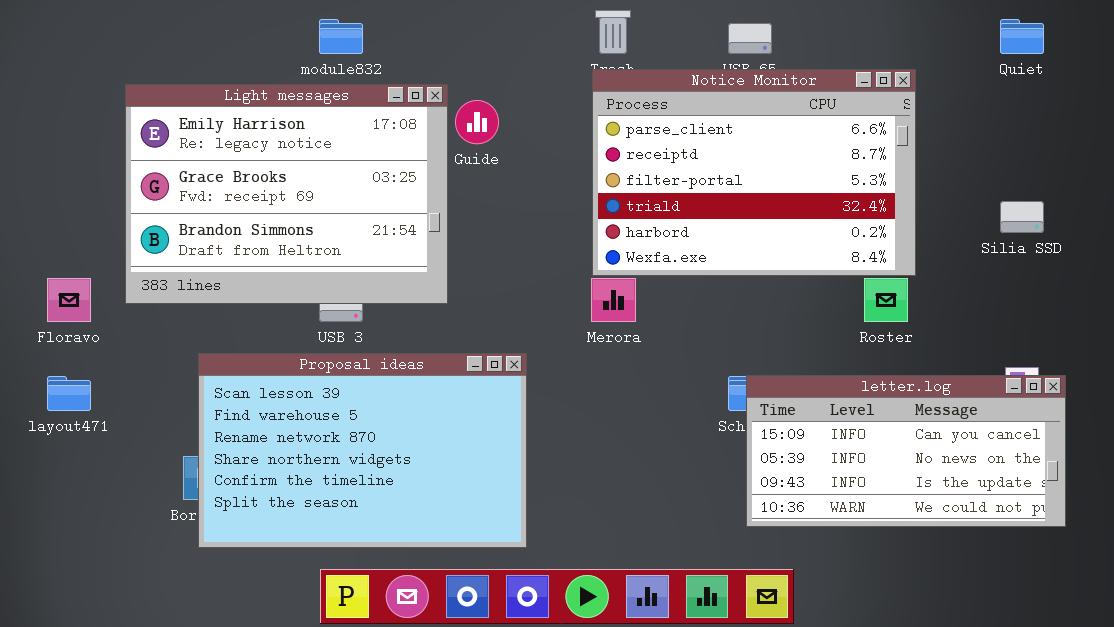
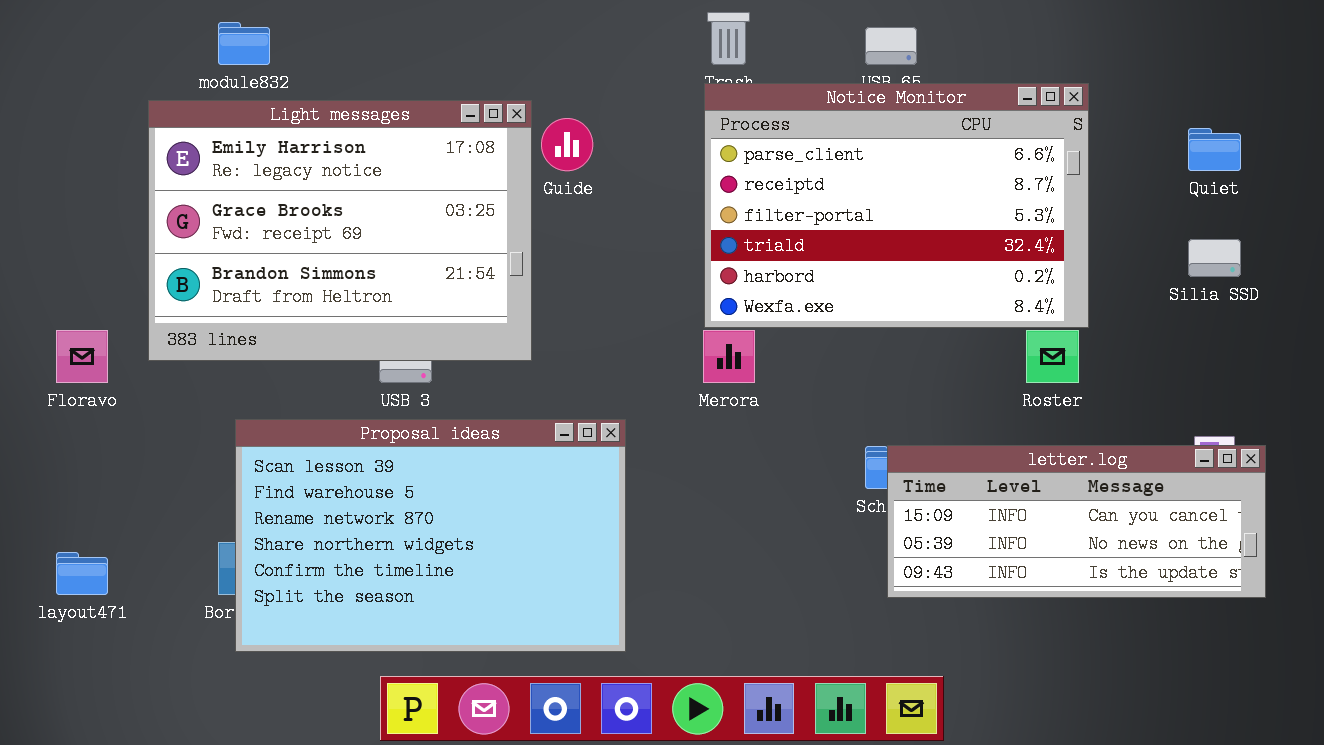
module832: [319,19,363,54] -> [218,22,270,65], moved
Quiet: [1000,19,1044,54] -> [1188,128,1241,171], moved
letter.log: [746,375,1066,527] -> [887,445,1266,598], resized
layout471: [47,376,91,411] -> [56,552,108,595], moved

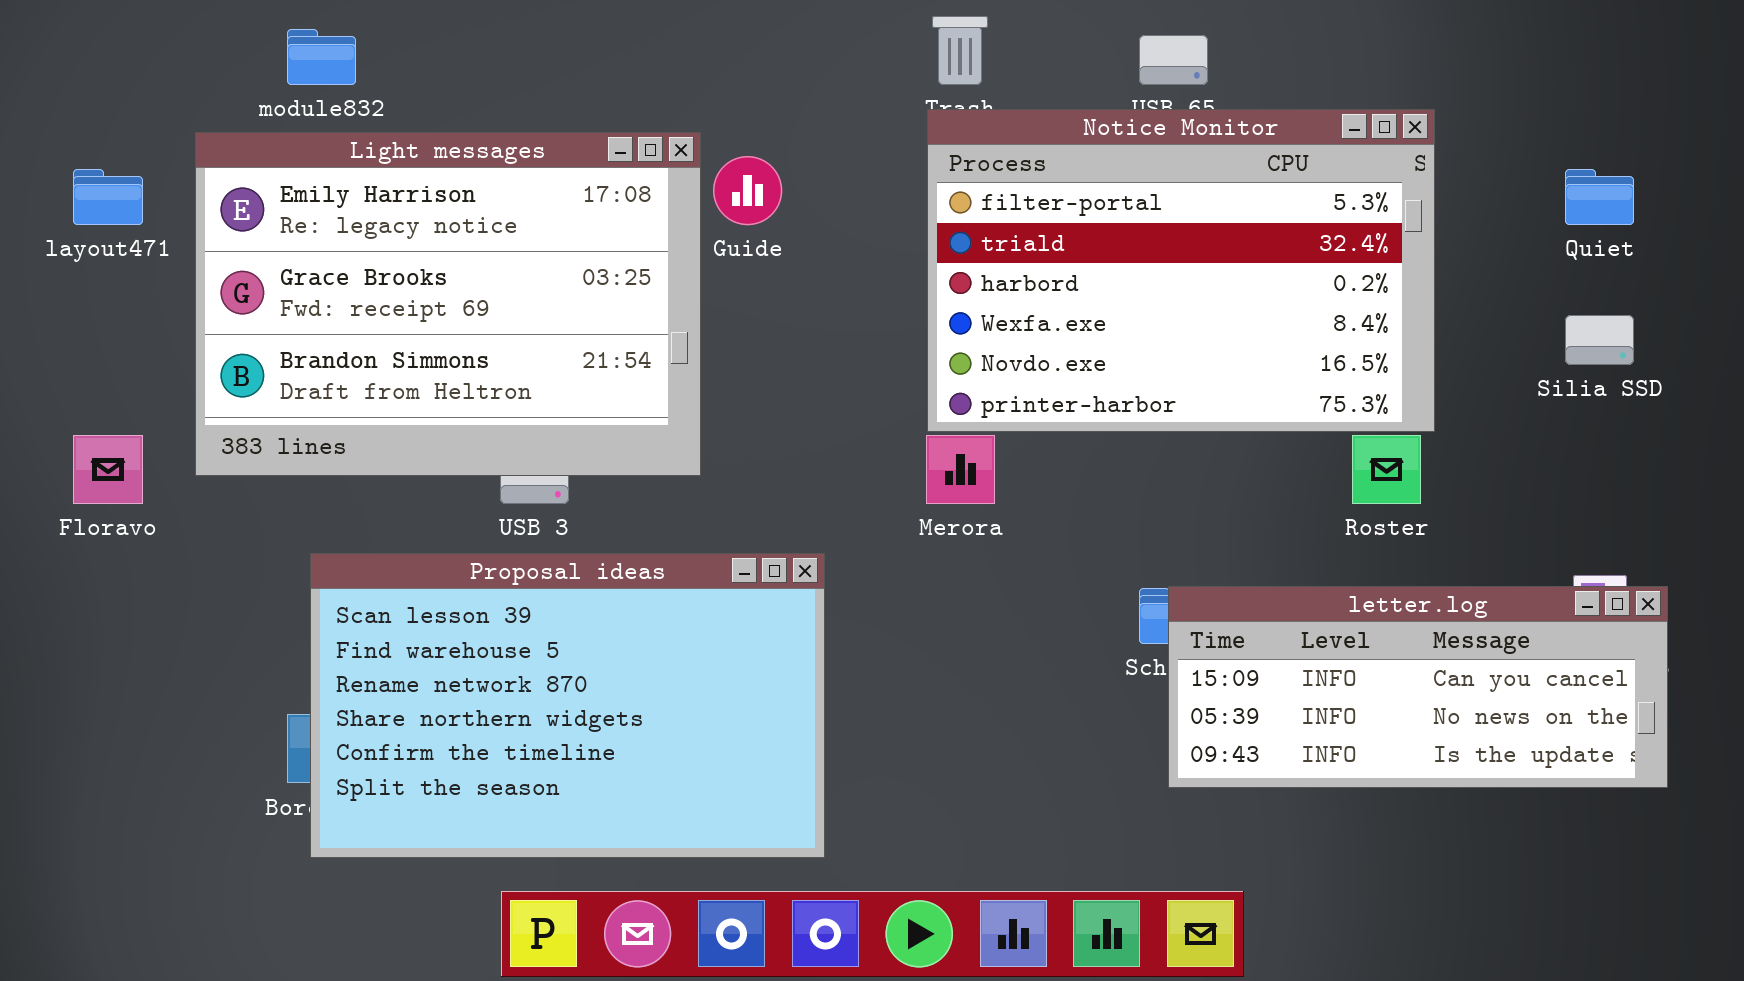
Notice Monitor: [704,83,1089,328] -> [927,109,1435,432], scrolled down 2 rows
layout471: [56,552,108,595] -> [73,169,143,225], moved

